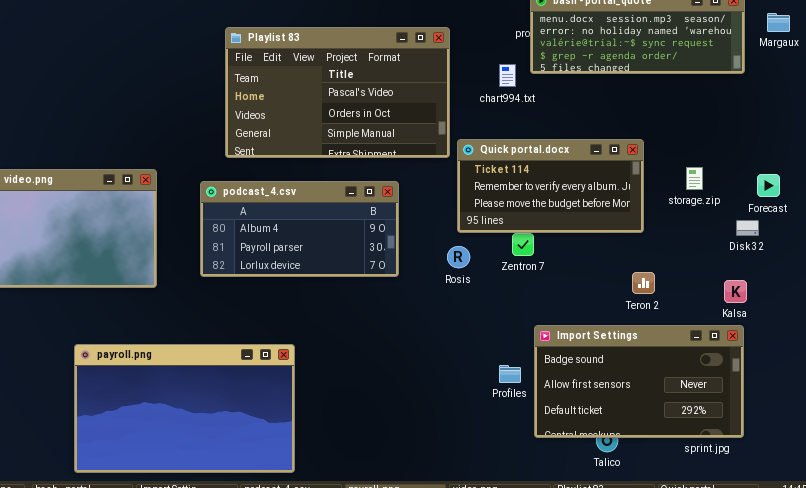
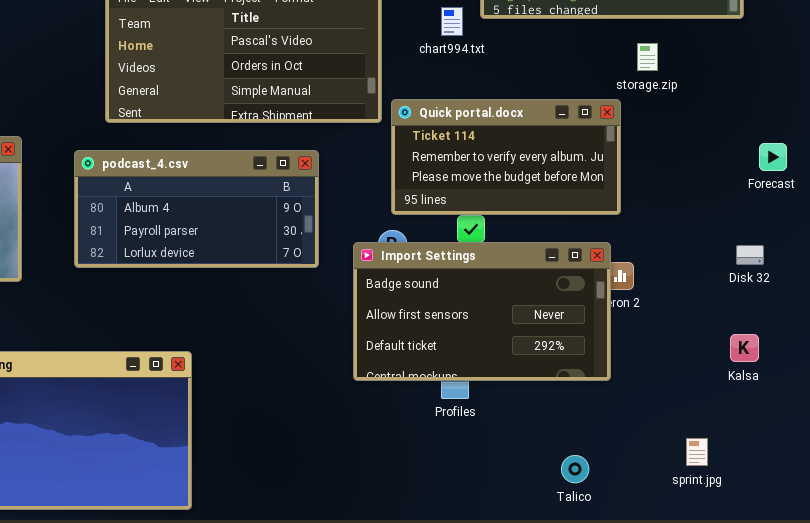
storage.zip: [686,167,703,190] -> [637,43,658,71], moved
Disk 32: [736,220,759,236] -> [736,245,764,265], moved
Kalsa: [724,280,747,303] -> [730,334,759,362], moved
Import Settings: [534,325,744,438] -> [353,242,611,381], moved

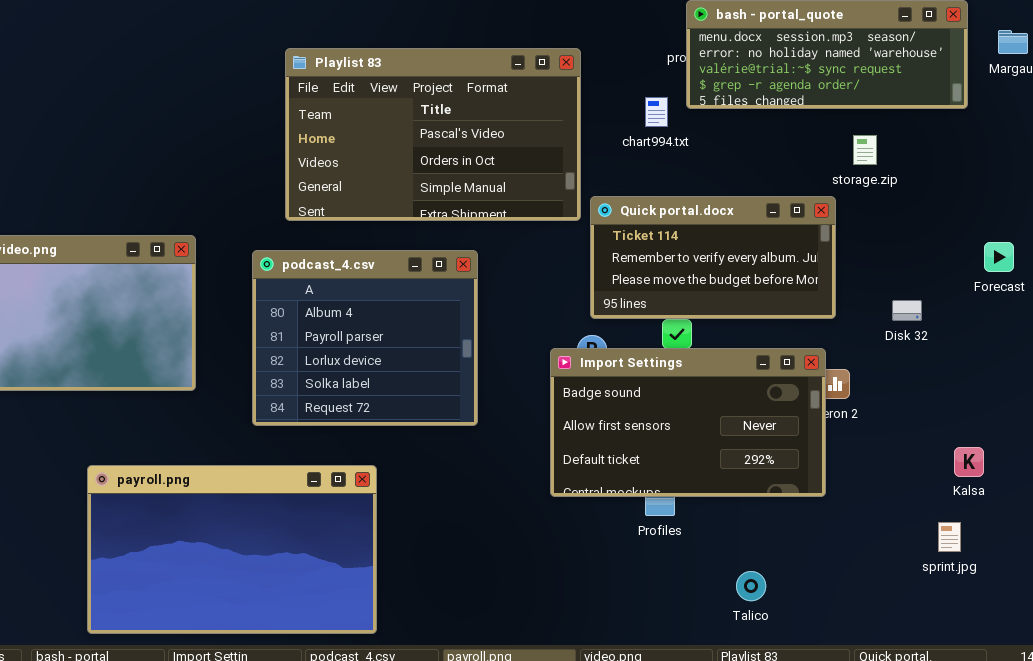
podcast_4.csv: [74,150,319,268] -> [252,250,478,426], resized
Disk 32: [736,245,764,265] -> [892,300,922,321], moved
sprint.jpg: [686,438,708,466] -> [938,522,961,552], moved
Talico: [561,455,589,483] -> [736,571,766,601], moved

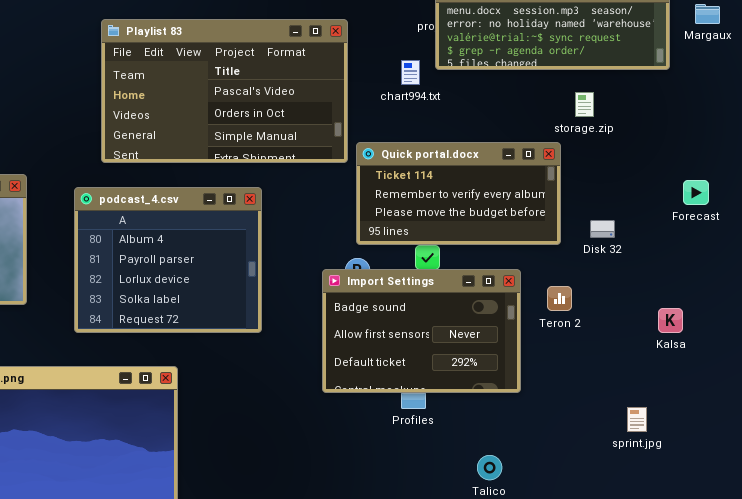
Disk 32: [892,300,922,321] -> [590,220,615,238], moved
Import Settings: [550,348,826,497] -> [322,269,521,393], resized
Kalsa: [954,447,984,477] -> [658,308,683,333], moved
sprint.jpg: [938,522,961,552] -> [627,407,647,432], moved

